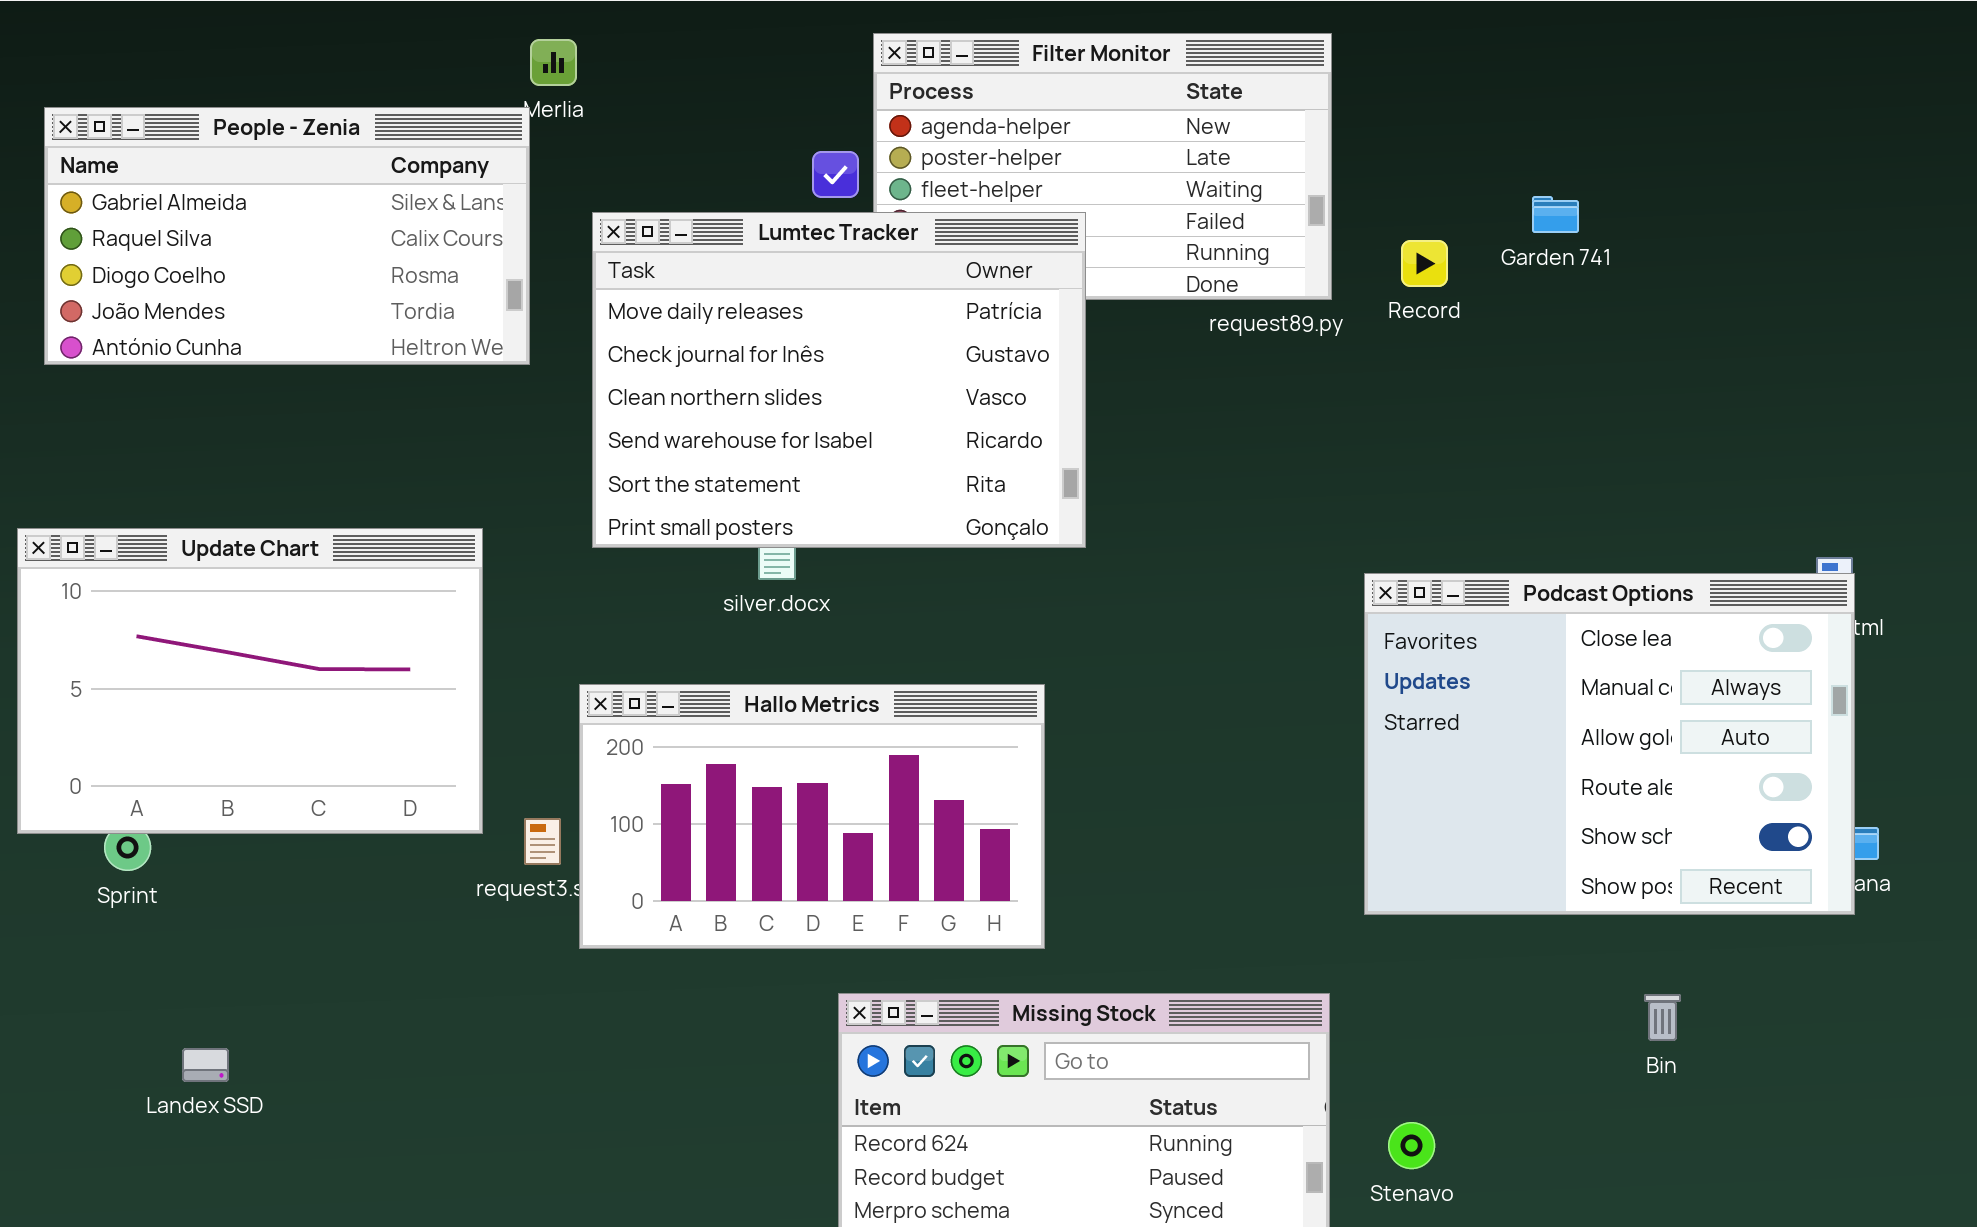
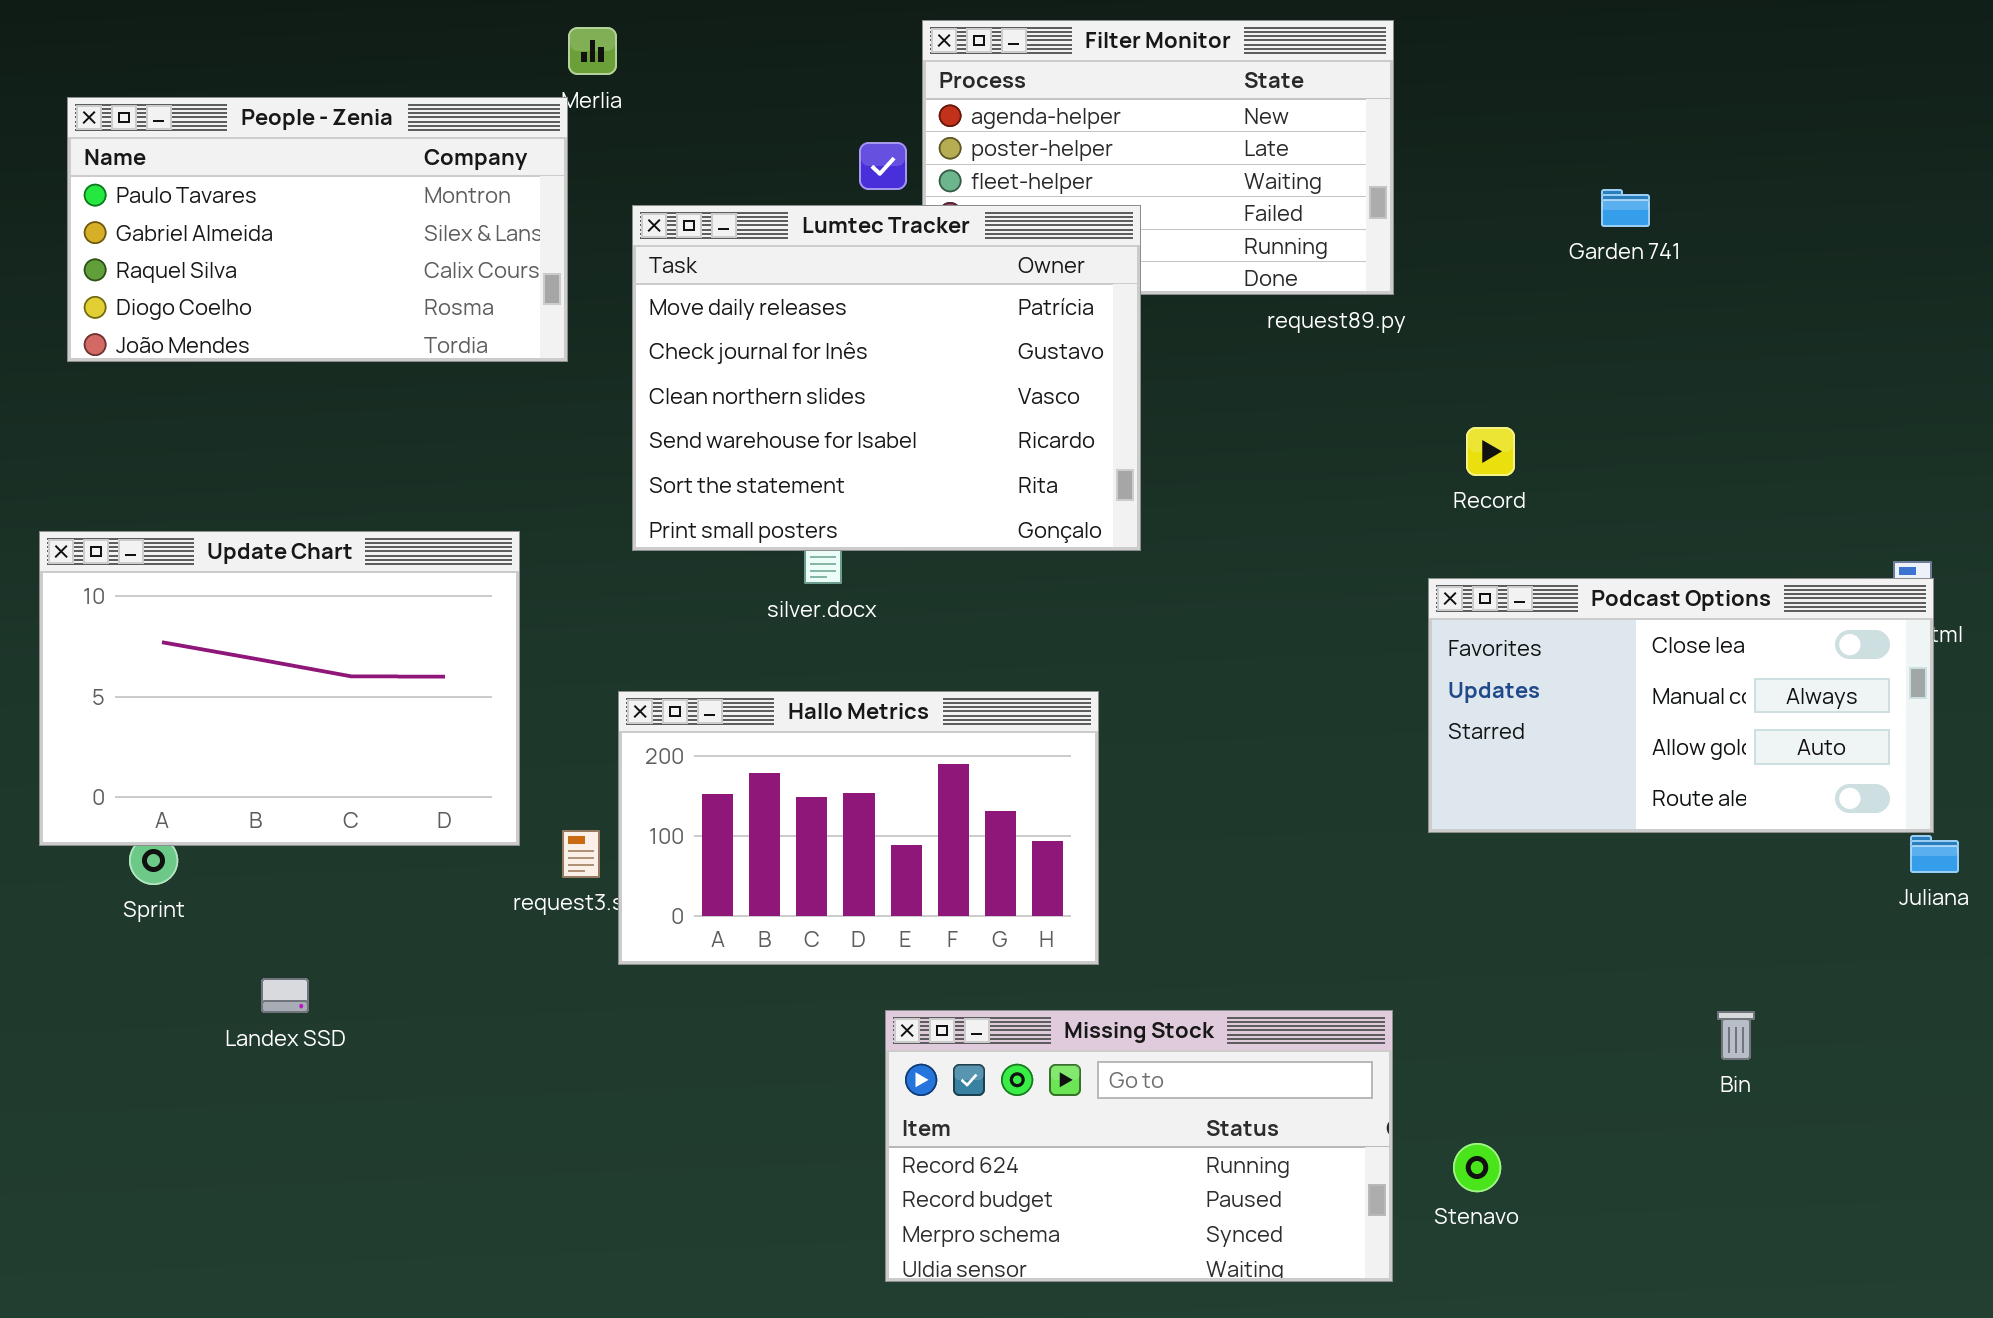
People - Zenia: [44,107,530,365] -> [67,97,568,362], scrolled up 1 row
Record: [1401,240,1448,287] -> [1466,427,1515,476], moved
Podcast Options: [1364,573,1855,915] -> [1428,578,1934,833], resized
Landex SSD: [182,1048,229,1082] -> [261,978,309,1013], moved

